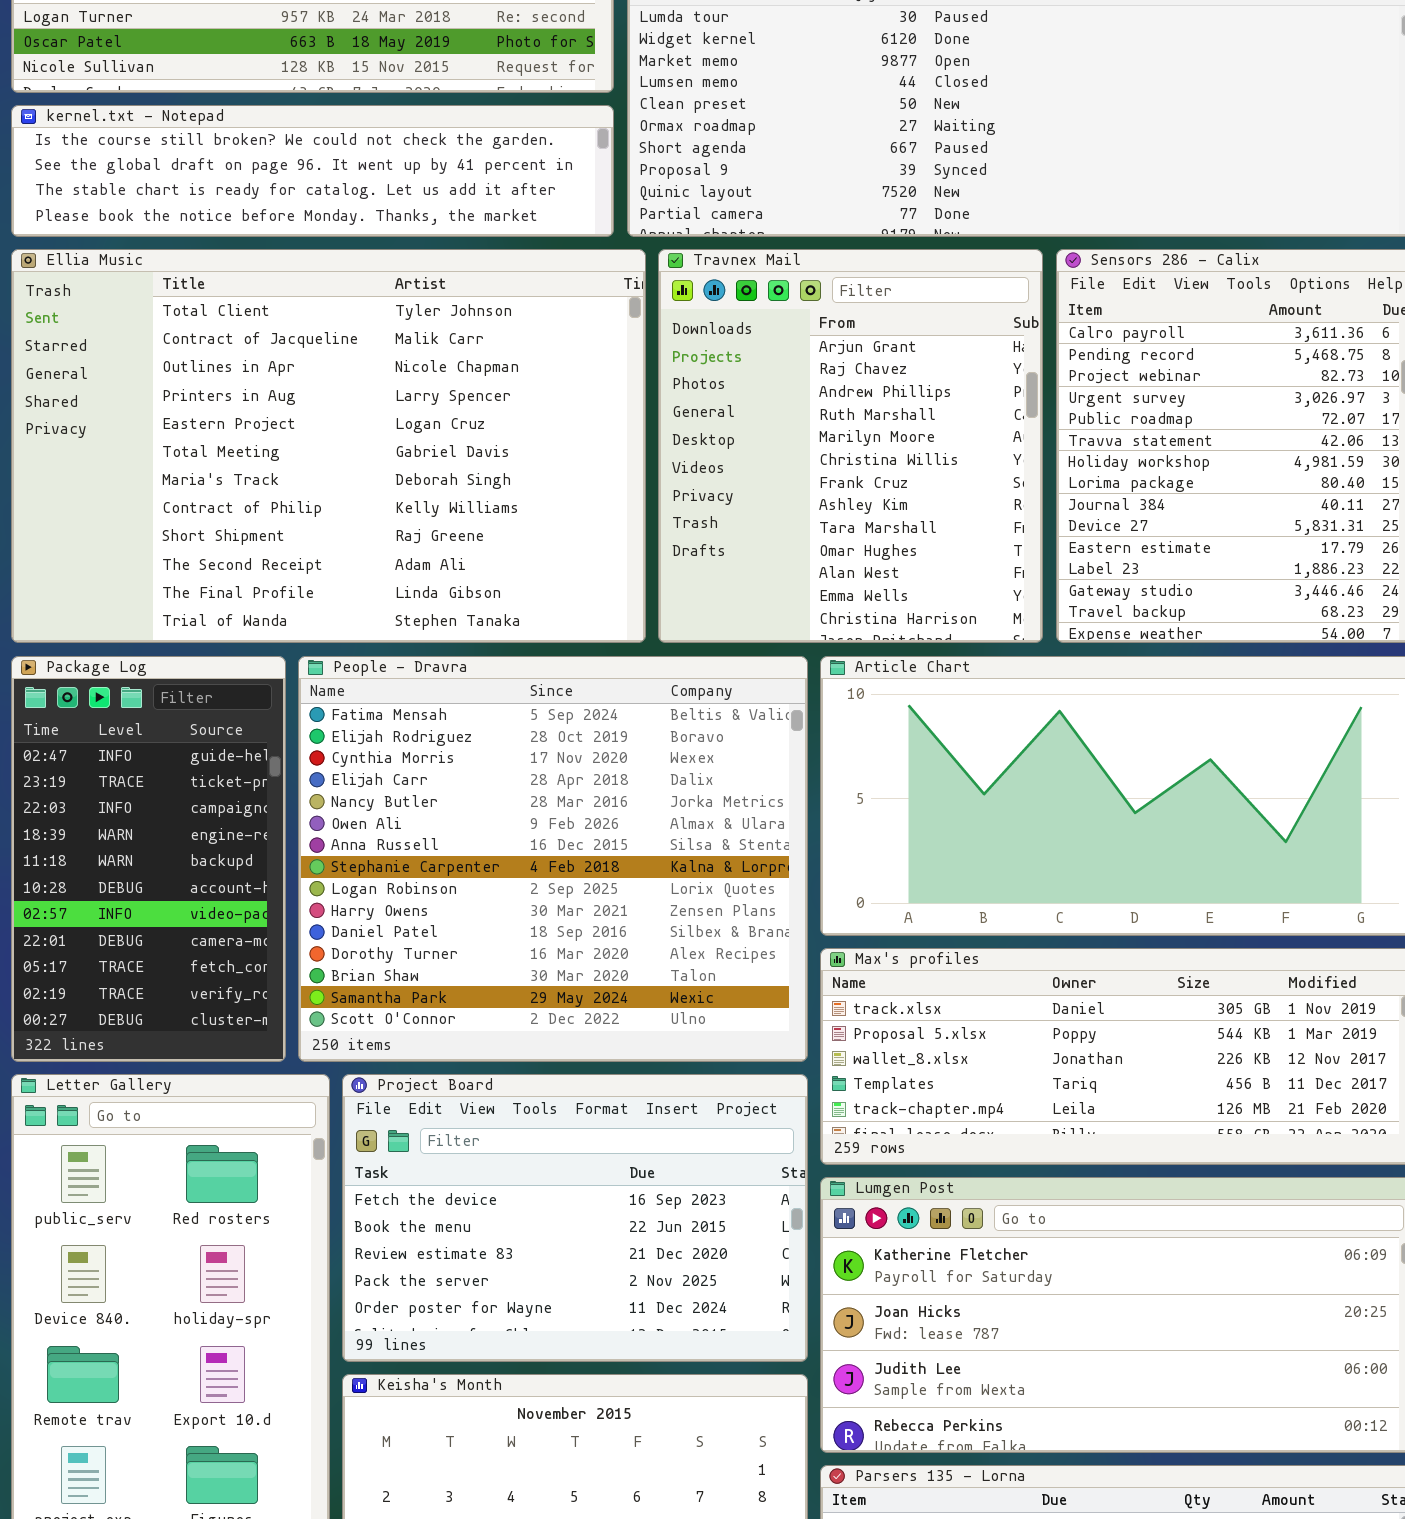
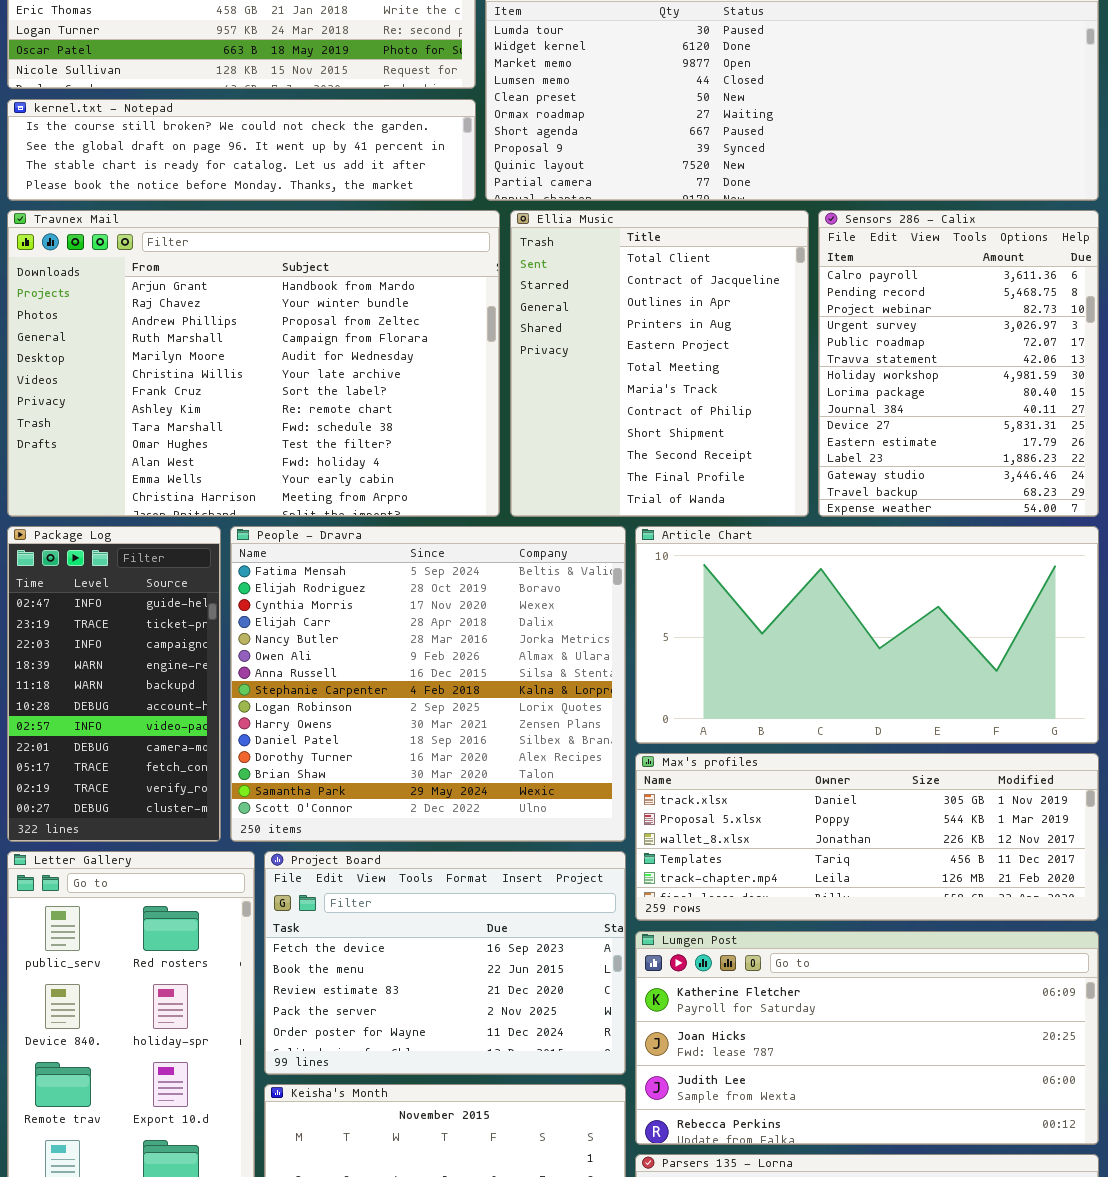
Ellia Music: [11,249,646,643] -> [510,210,809,517], moved, resized
Travnex Mail: [658,249,1043,643] -> [7,210,500,517], moved, resized

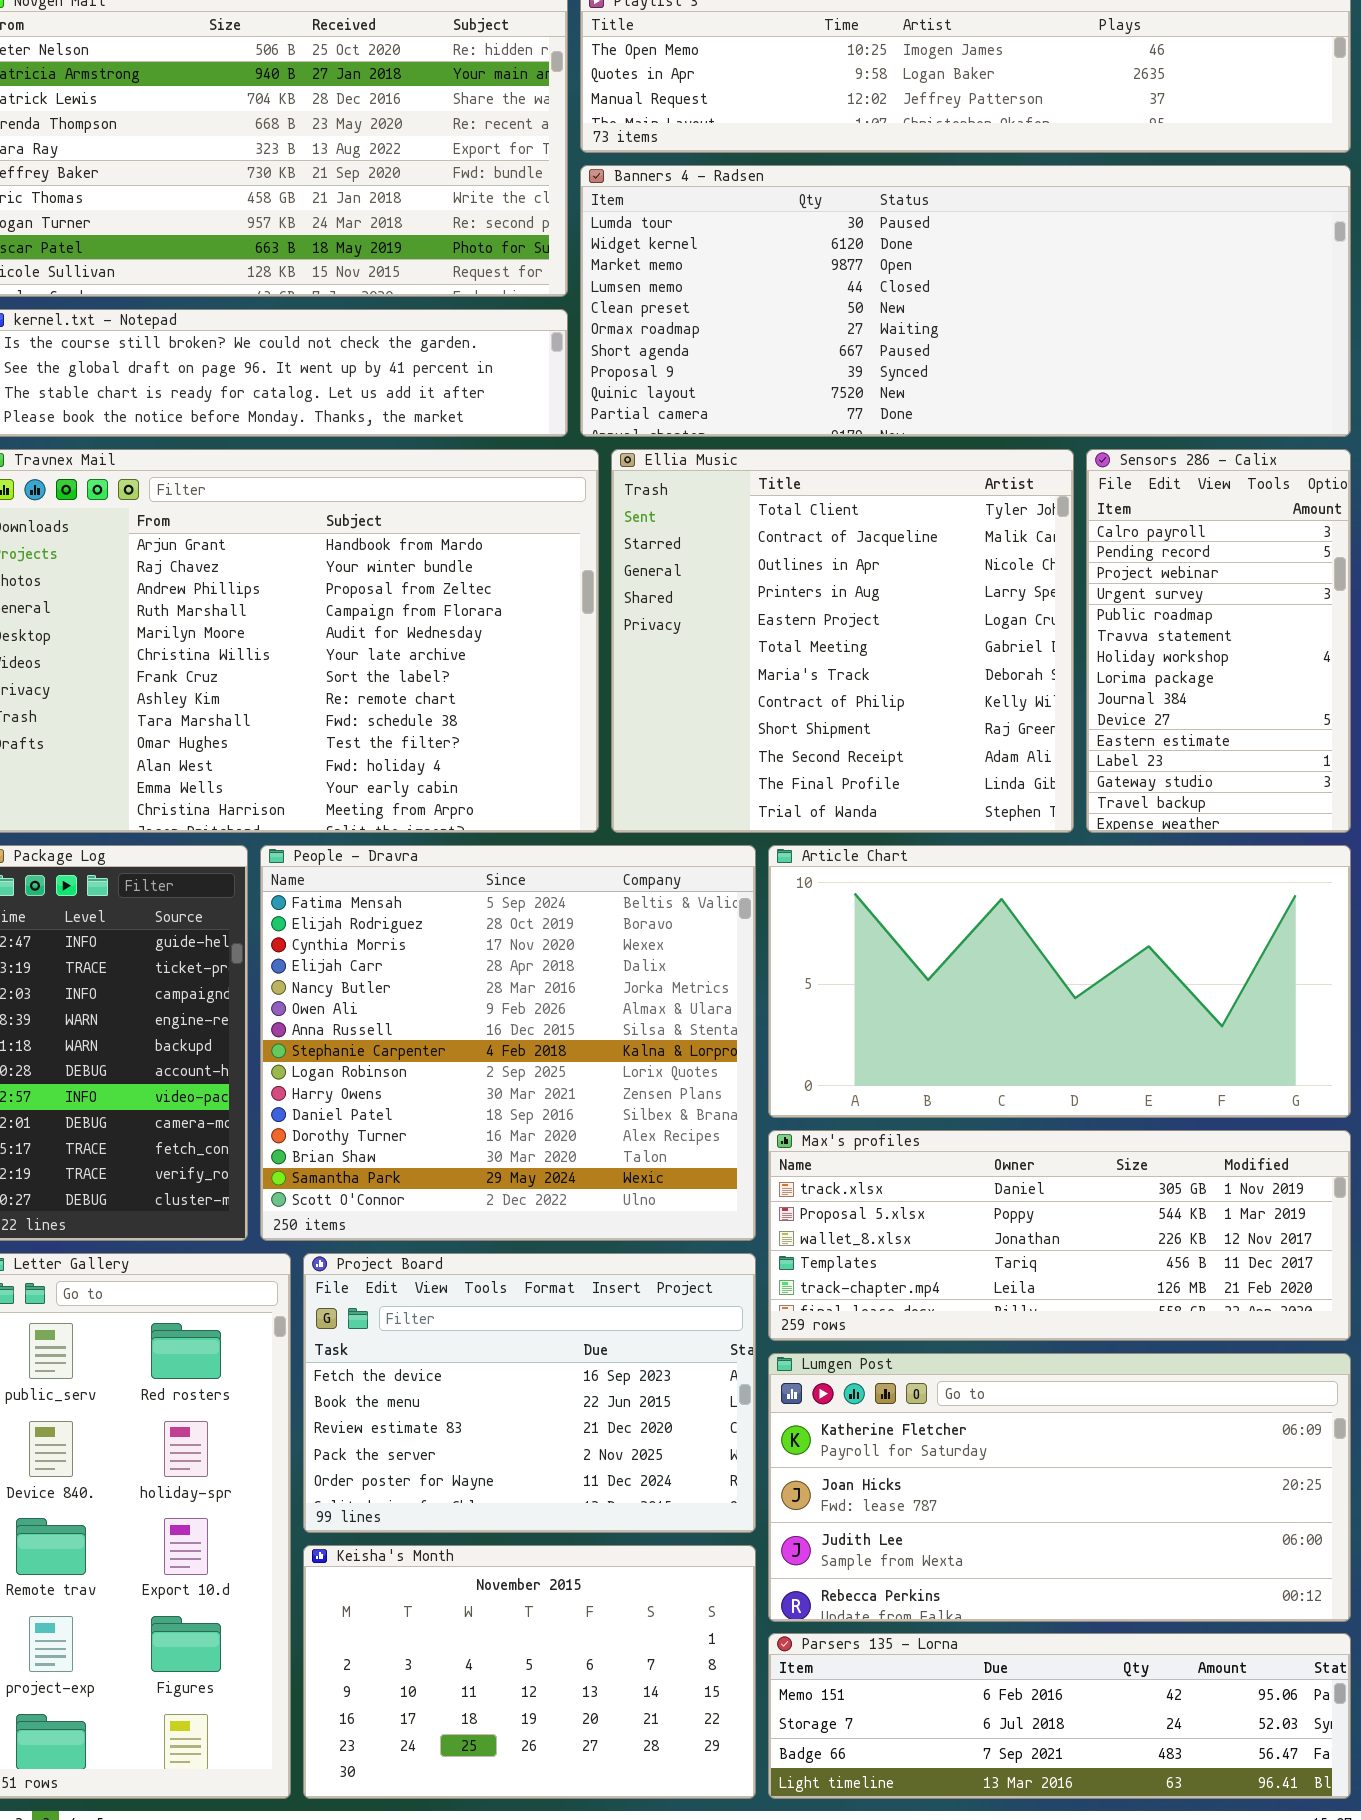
Ellia Music: [510,210,809,517] -> [611,449,1074,833], resized
Sensors 286 - Calix: [818,210,1099,517] -> [1086,449,1351,833], resized

